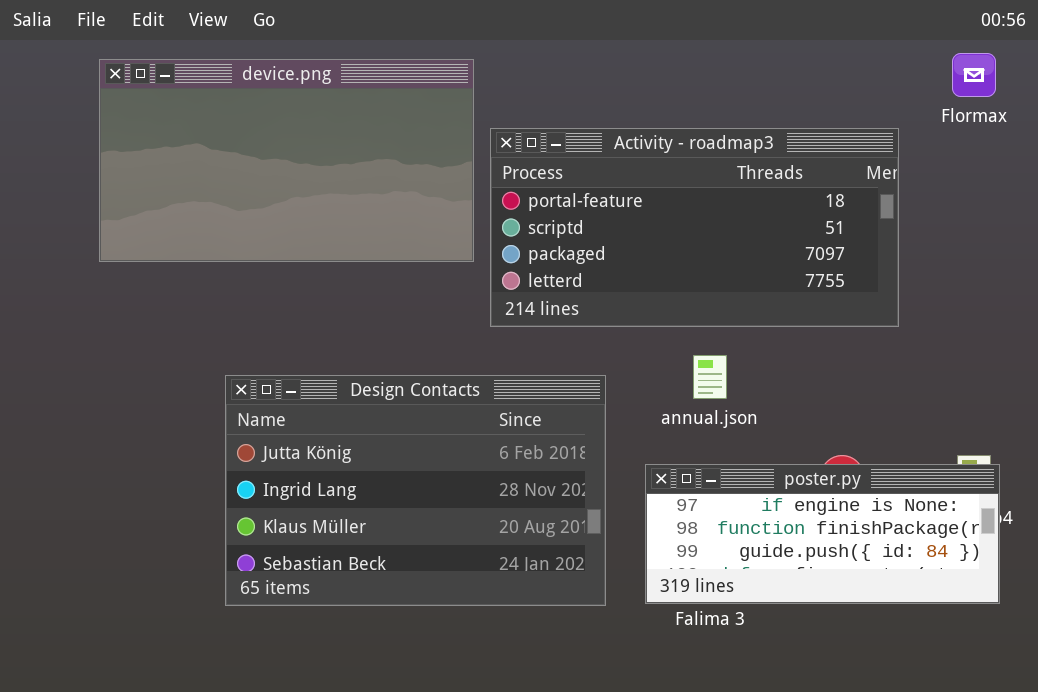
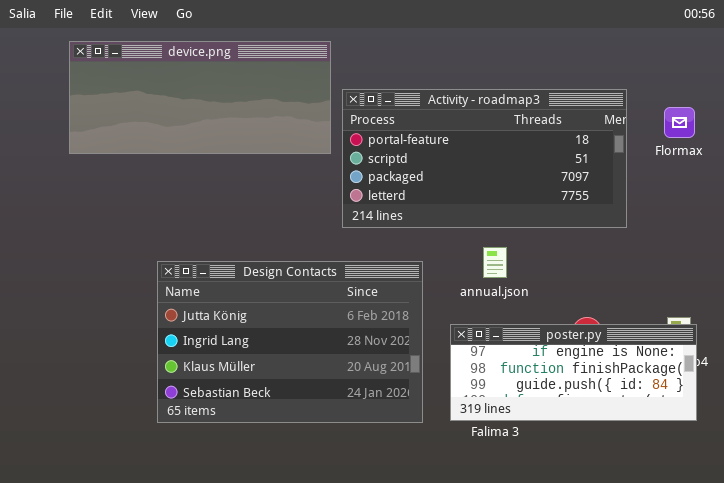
Flormax: [952,53,996,97] -> [664,107,695,138], moved
device.png: [99,59,474,262] -> [69,41,331,154], resized

